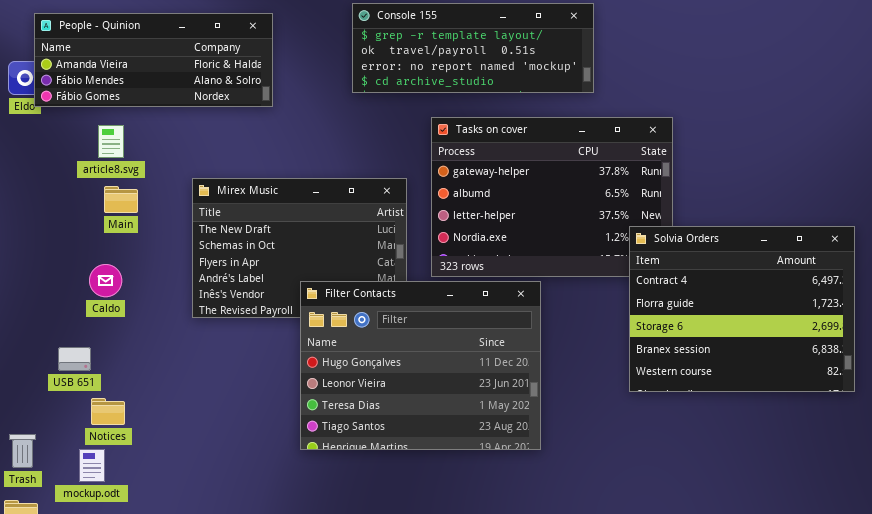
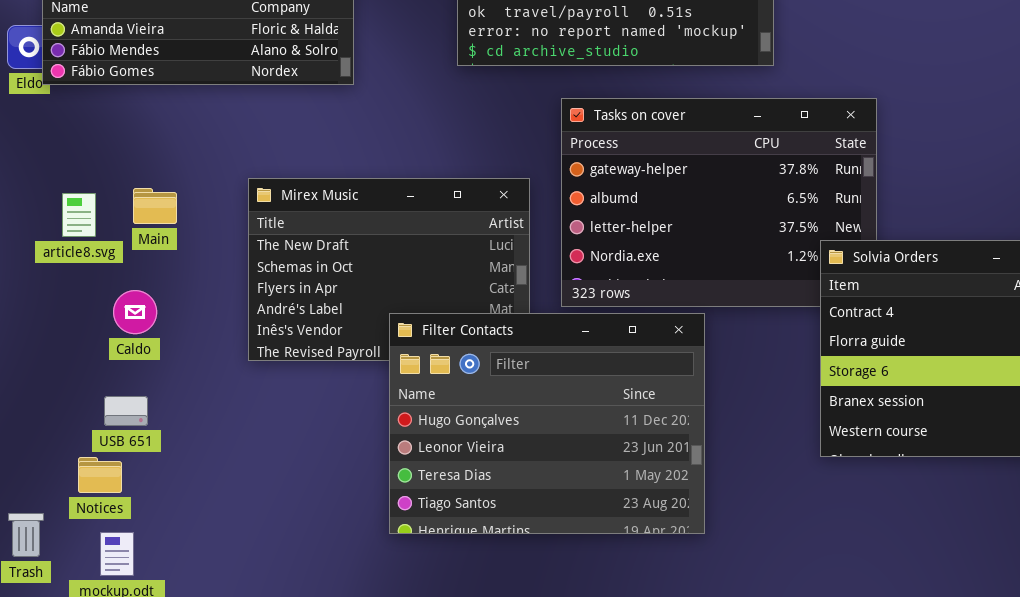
article8.svg: [98,125,124,158] -> [62,193,96,237], moved
USB 651: [58,347,91,371] -> [104,396,148,426], moved
Notices: [91,398,125,425] -> [78,457,122,493], moved

